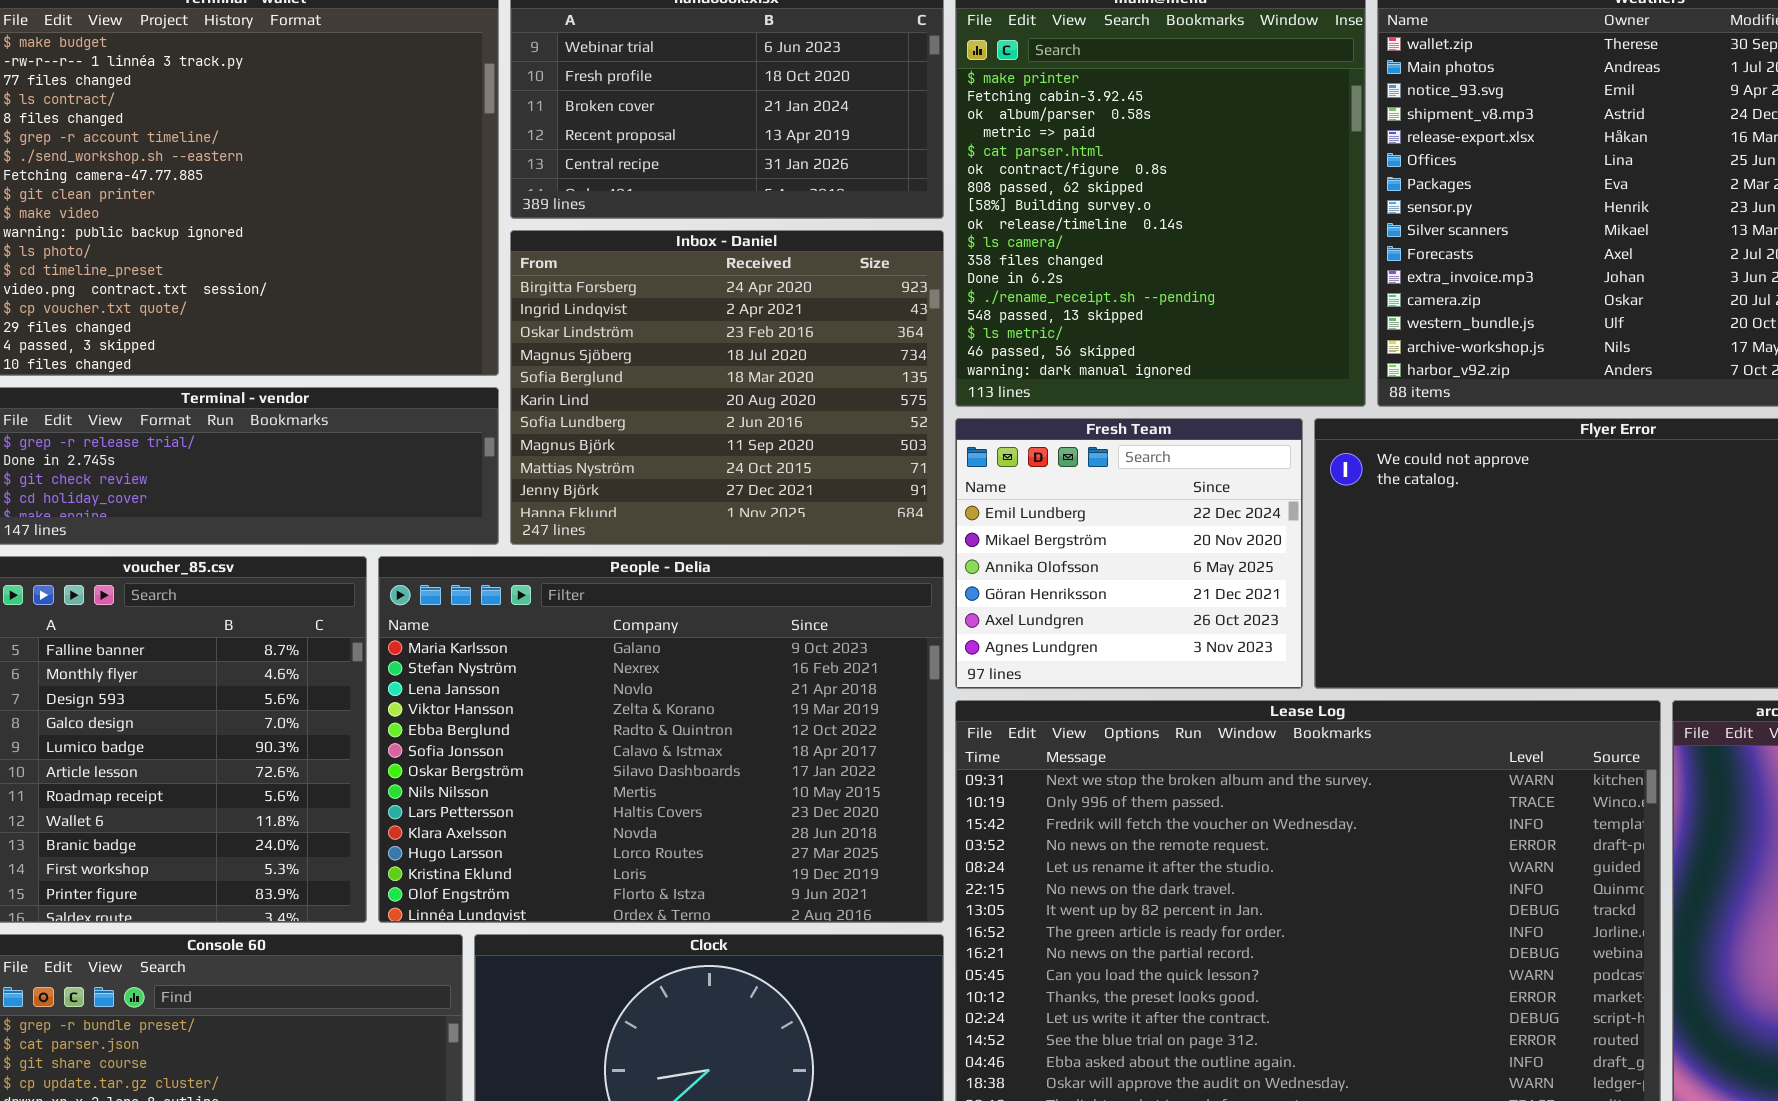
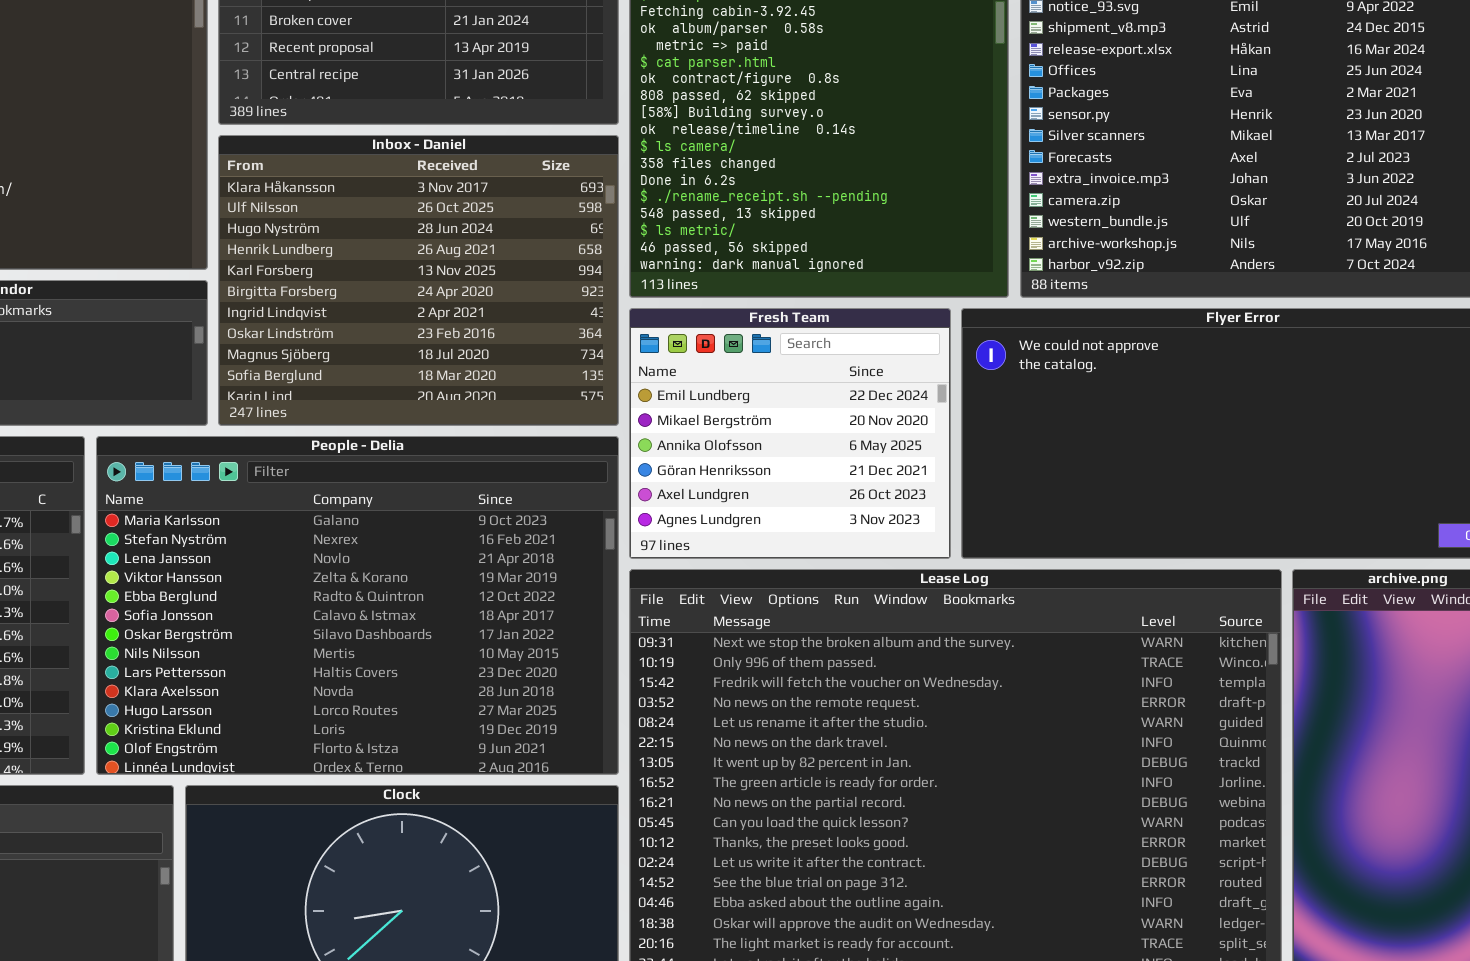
Inbox - Daniel: [510,230,944,545] -> [218,135,619,426], scrolled up 5 rows

